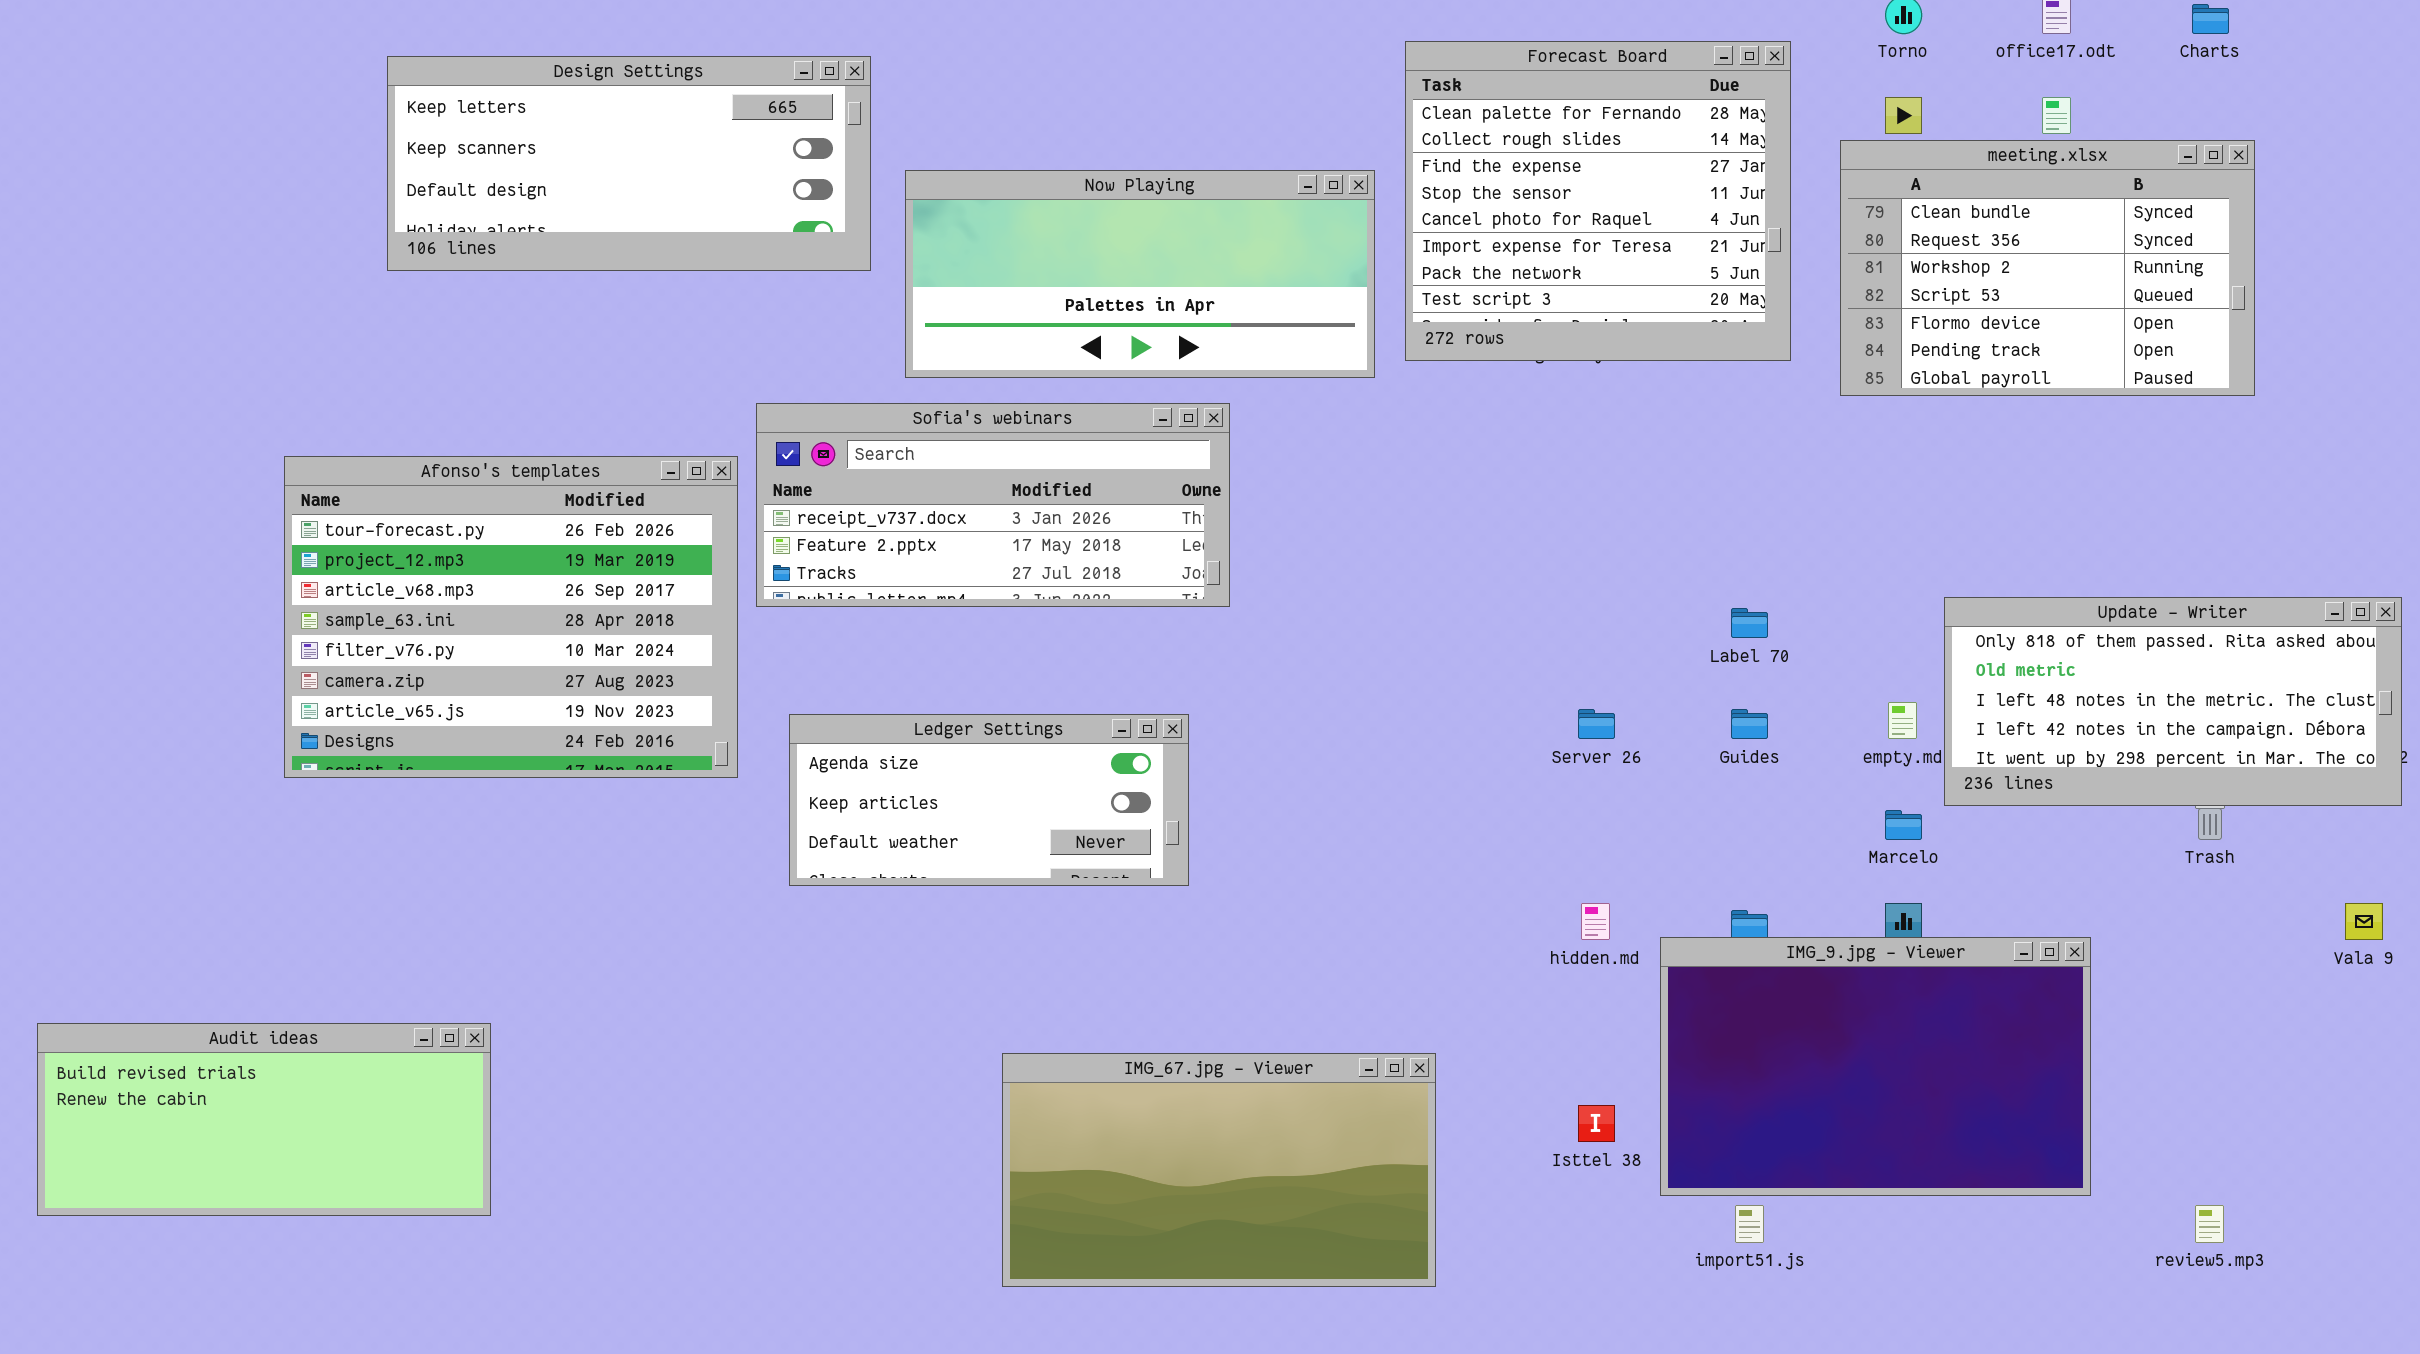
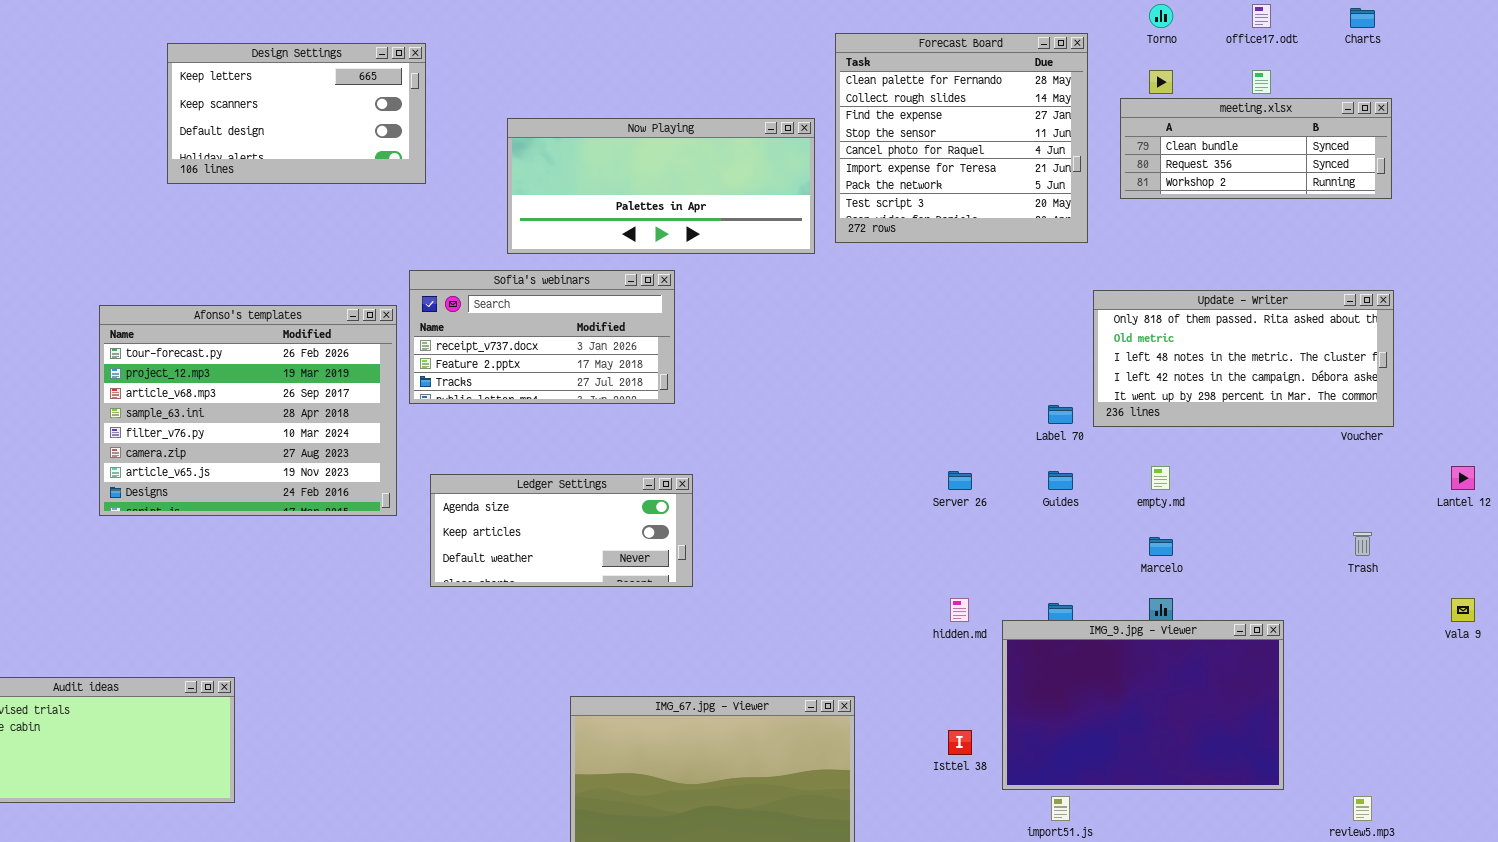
Design Settings: [387,56,871,271] -> [167,43,426,184], resized
meeting.xlsx: [1840,140,2255,396] -> [1120,98,1392,199], resized
Sofia's webinars: [756,403,1230,607] -> [409,270,675,404], resized
Update - Writer: [1944,597,2402,806] -> [1093,290,1394,427], moved

